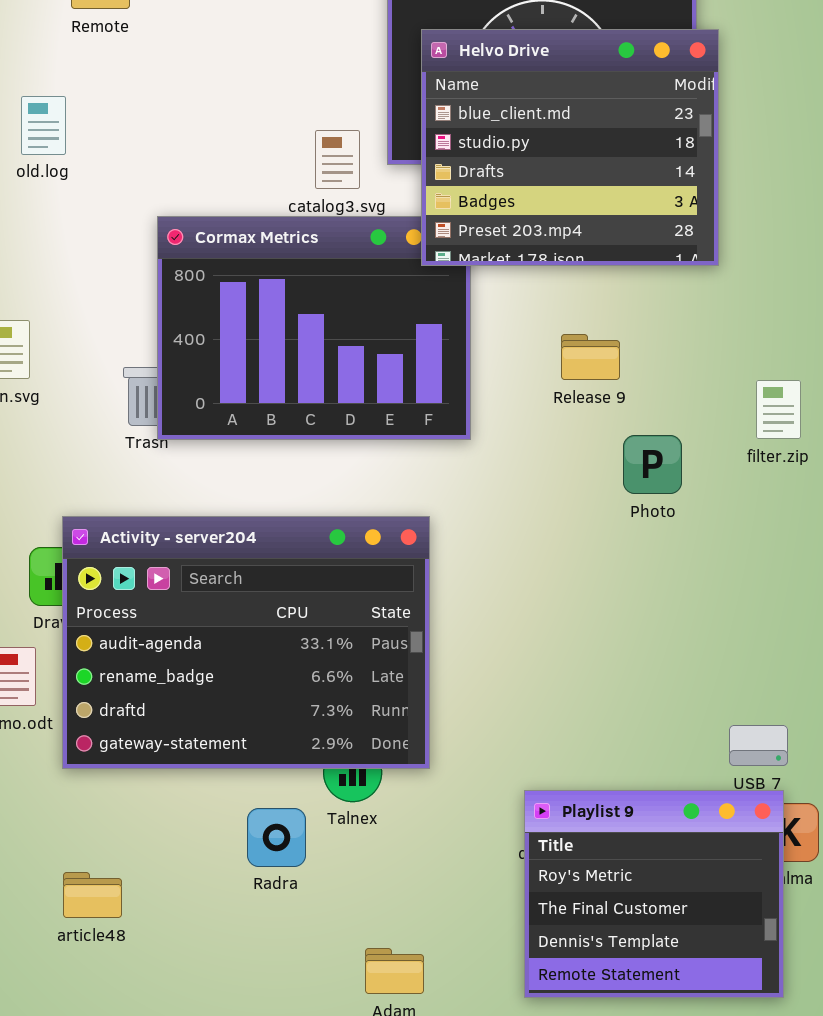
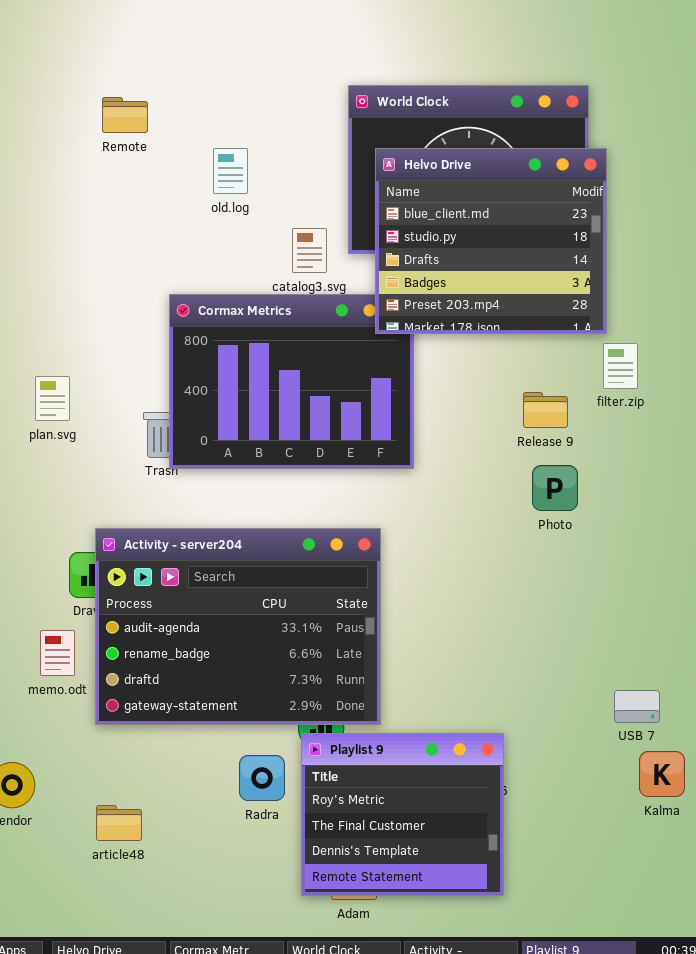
old.log: [21,96,66,155] -> [213,148,248,194], moved
Release 9: [561,334,620,380] -> [523,392,568,428], moved
filter.zip: [756,380,801,439] -> [603,343,638,389], moved
Playlist 9: [524,790,784,998] -> [301,733,504,896], moved

